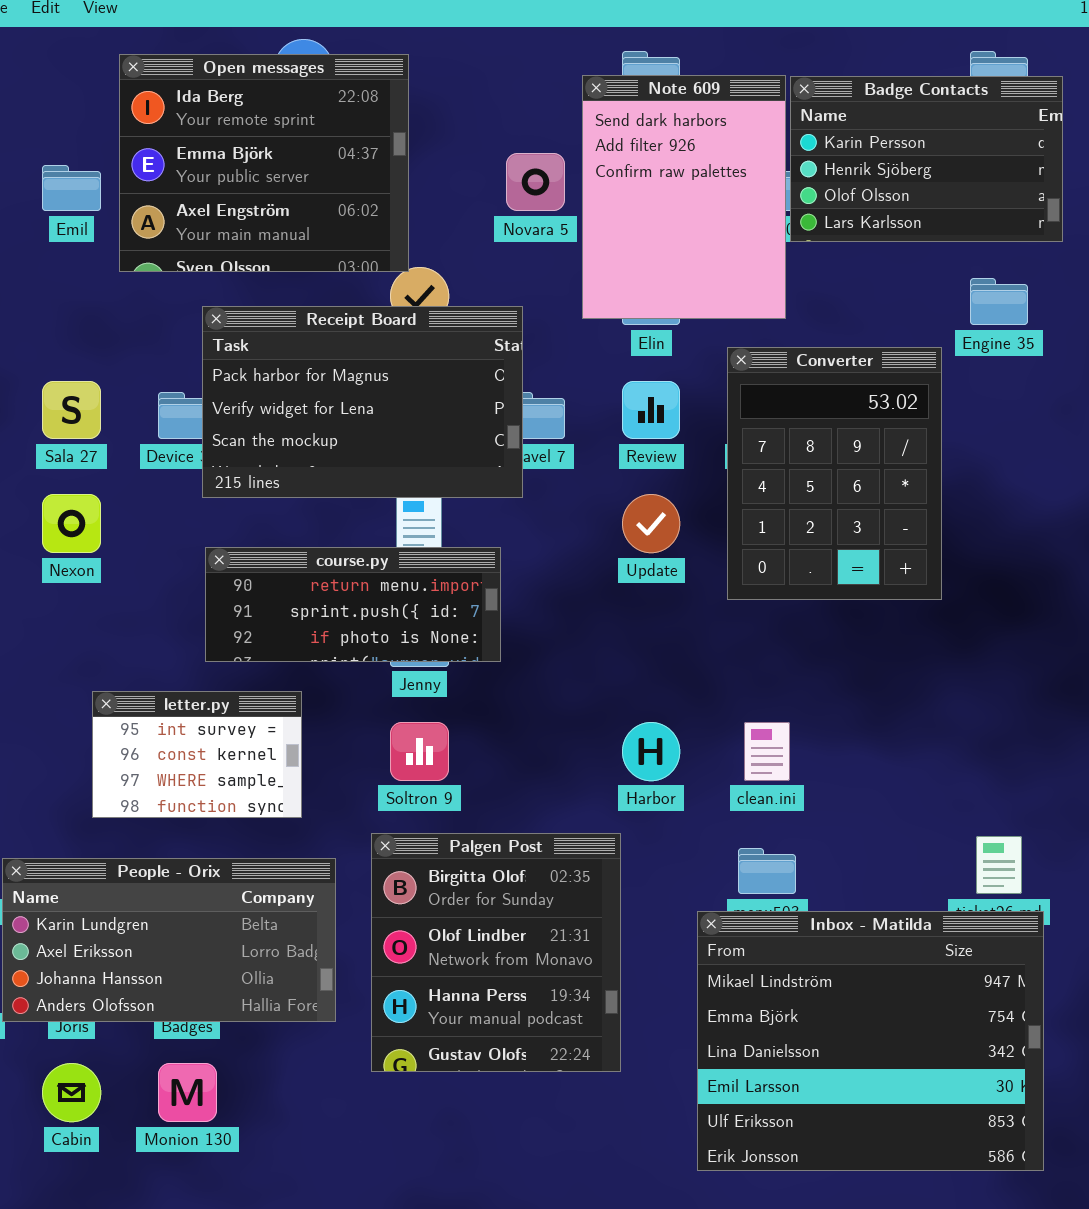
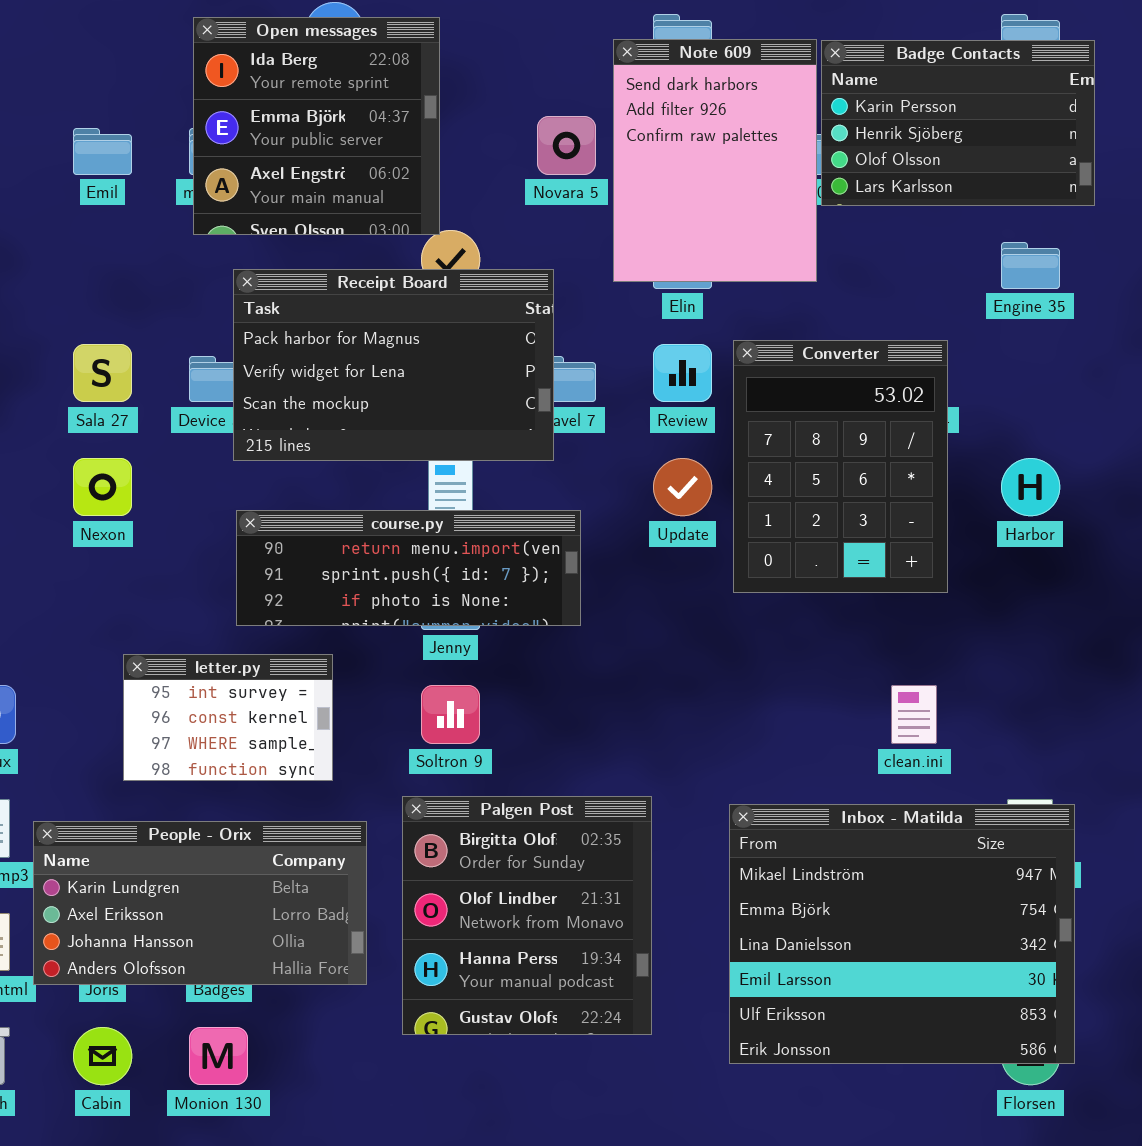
Open messages: [119,54,409,272] -> [193,17,440,235], resized
Converter: [727,347,942,600] -> [733,340,948,593], moved
course.py: [205,547,501,662] -> [236,510,581,626], resized
Harbor: [622,722,680,781] -> [1001,458,1060,516], moved
clean.ini: [744,722,790,781] -> [891,685,937,744], moved
Inbox - Matilda: [697,911,1044,1171] -> [729,804,1075,1064], moved

